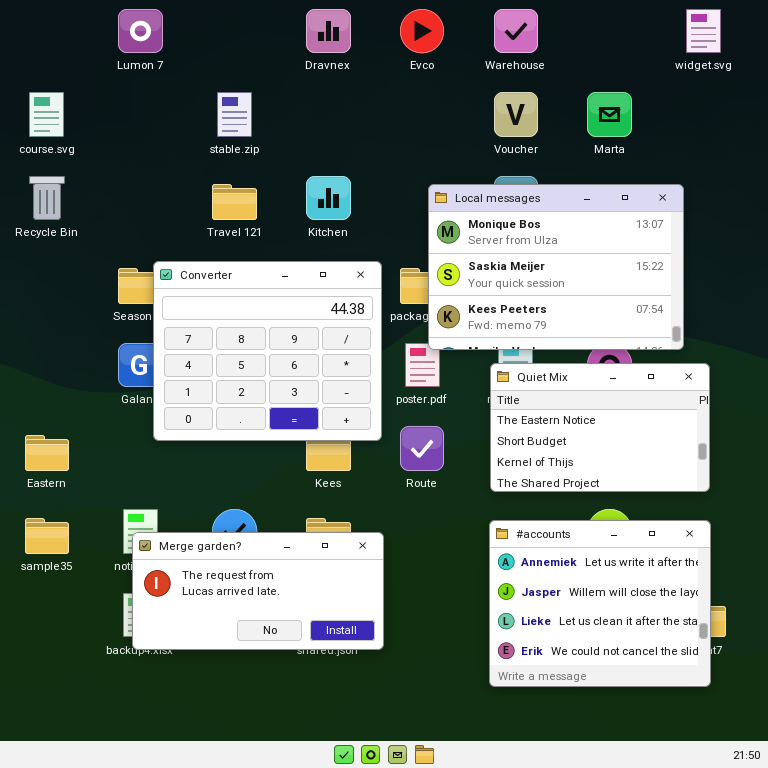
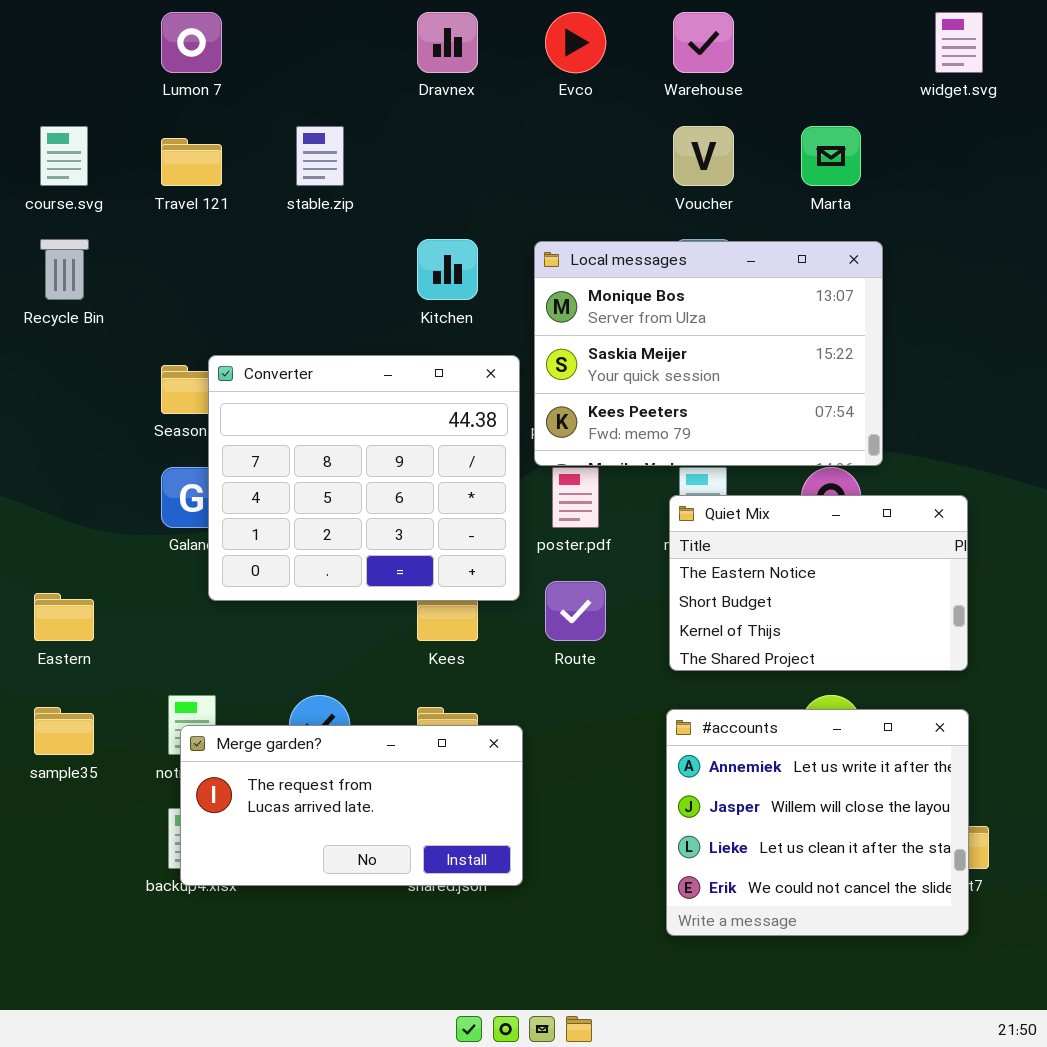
Travel 121: [212,184,257,220] -> [161,138,222,186], moved
Local messages: [428,184,684,350] -> [534,241,883,466], moved

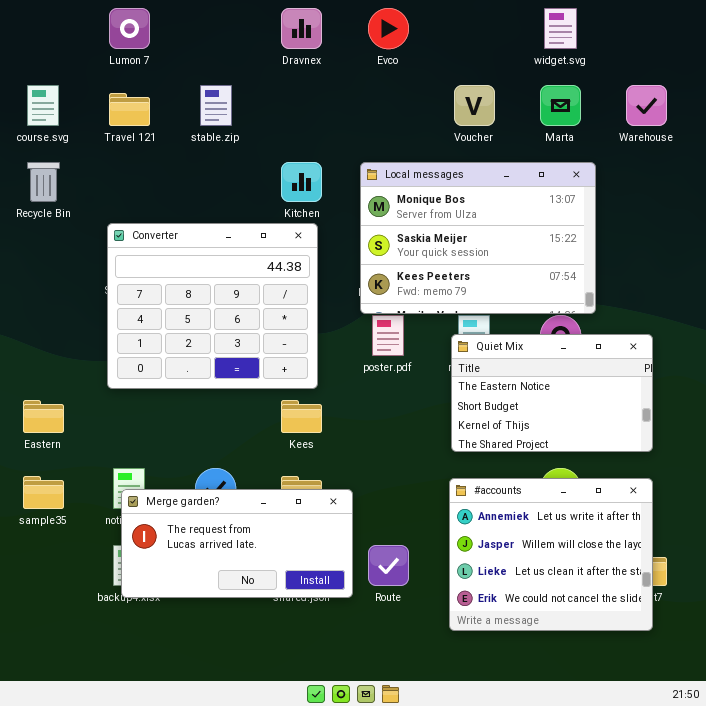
Warehouse: [673,12,734,73] -> [626,85,667,126], moved
widget.svg: [935,12,983,73] -> [544,8,577,49], moved
Converter: [208,355,520,601] -> [107,223,318,389], moved
Route: [545,581,606,641] -> [368,545,409,586], moved

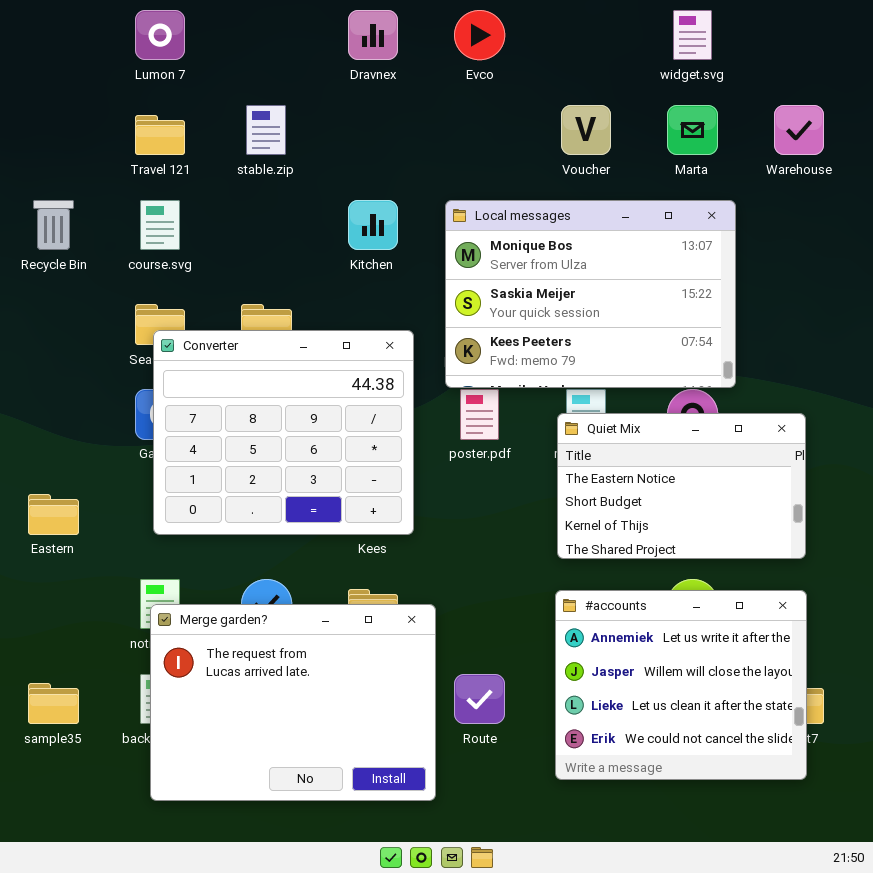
course.svg: [27,85,59,126] -> [140,200,180,250], moved
Converter: [107,223,318,389] -> [153,330,414,535], moved
sample35: [23,476,64,509] -> [28,683,79,724], moved
Merge garden?: [121,489,353,598] -> [150,604,436,801], resized

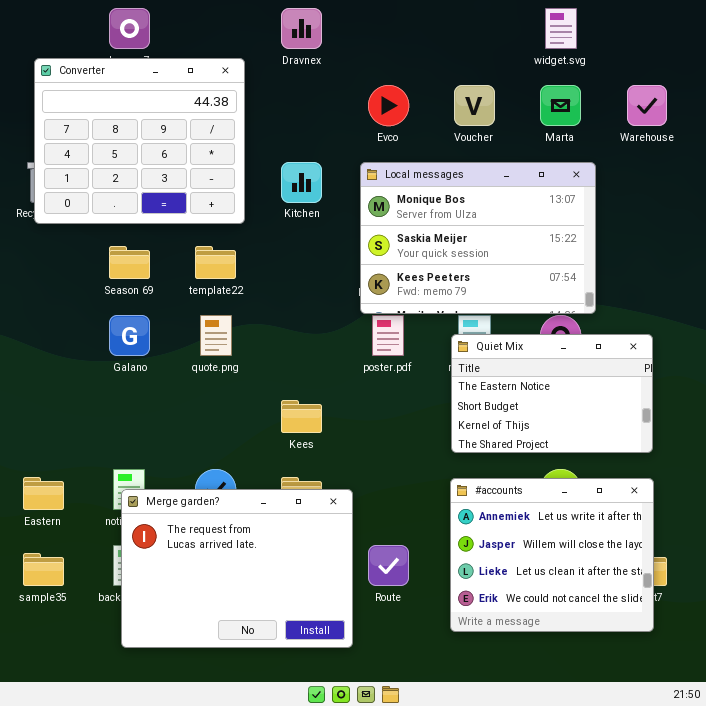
Evco: [454,10,505,60] -> [368,85,409,126], moved
Converter: [153,330,414,535] -> [34,58,245,224], moved
Eastern: [28,494,79,535] -> [23,477,64,510], moved

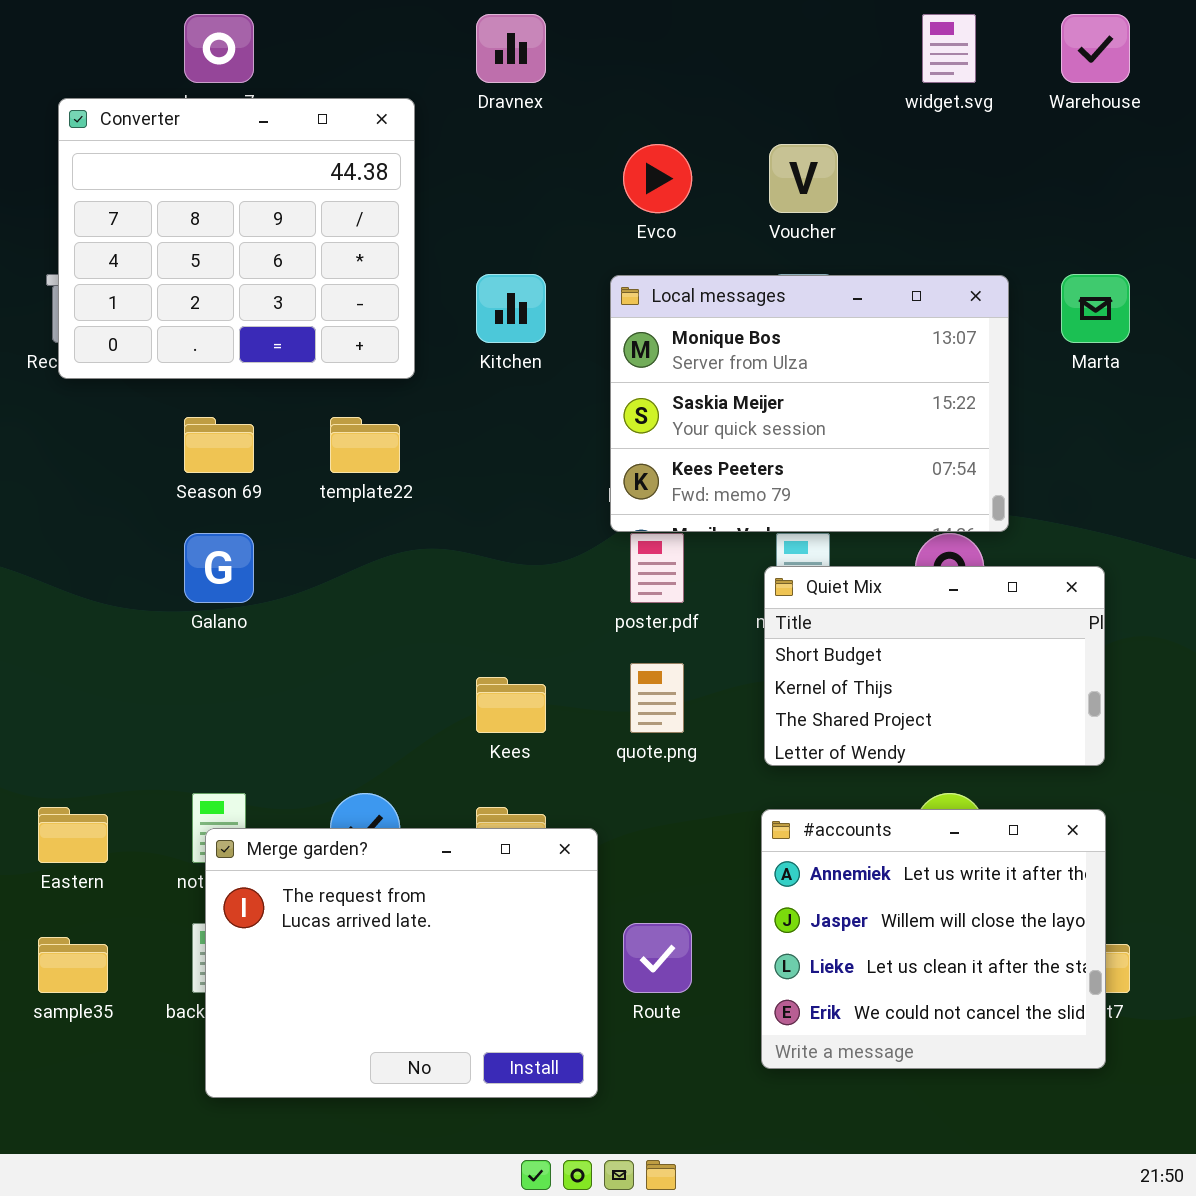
Marta: [540,85,581,126] -> [1061,274,1130,343], moved
Warehouse: [627,85,667,126] -> [1061,14,1130,83], moved
quote.png: [200,315,232,356] -> [630,663,684,733], moved
Quiet Mix: [451,334,653,453] -> [764,566,1105,766], scrolled down 1 row

